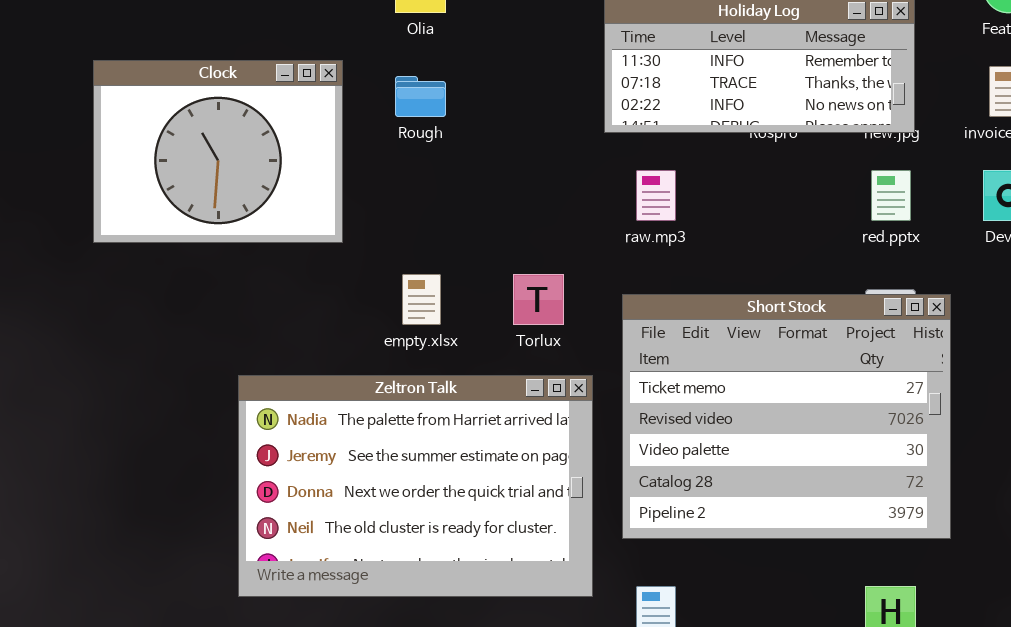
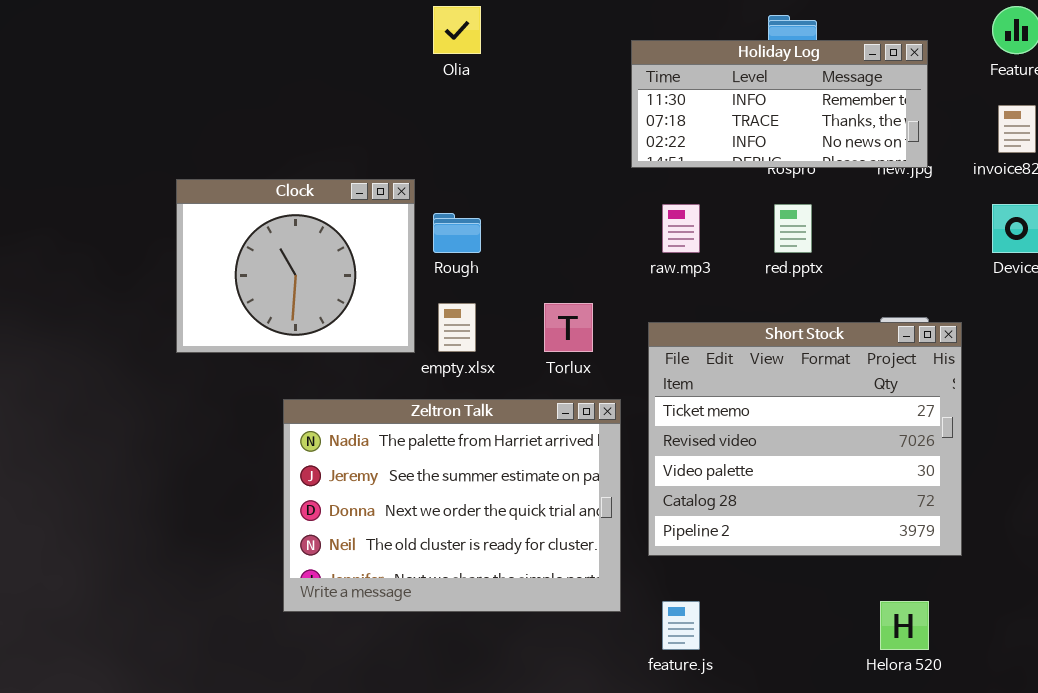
Clock: [93,60,343,243] -> [176,179,415,353], moved
Rough: [395,76,446,117] -> [433,213,481,253], moved
red.pptx: [871,170,911,221] -> [774,204,812,253], moved

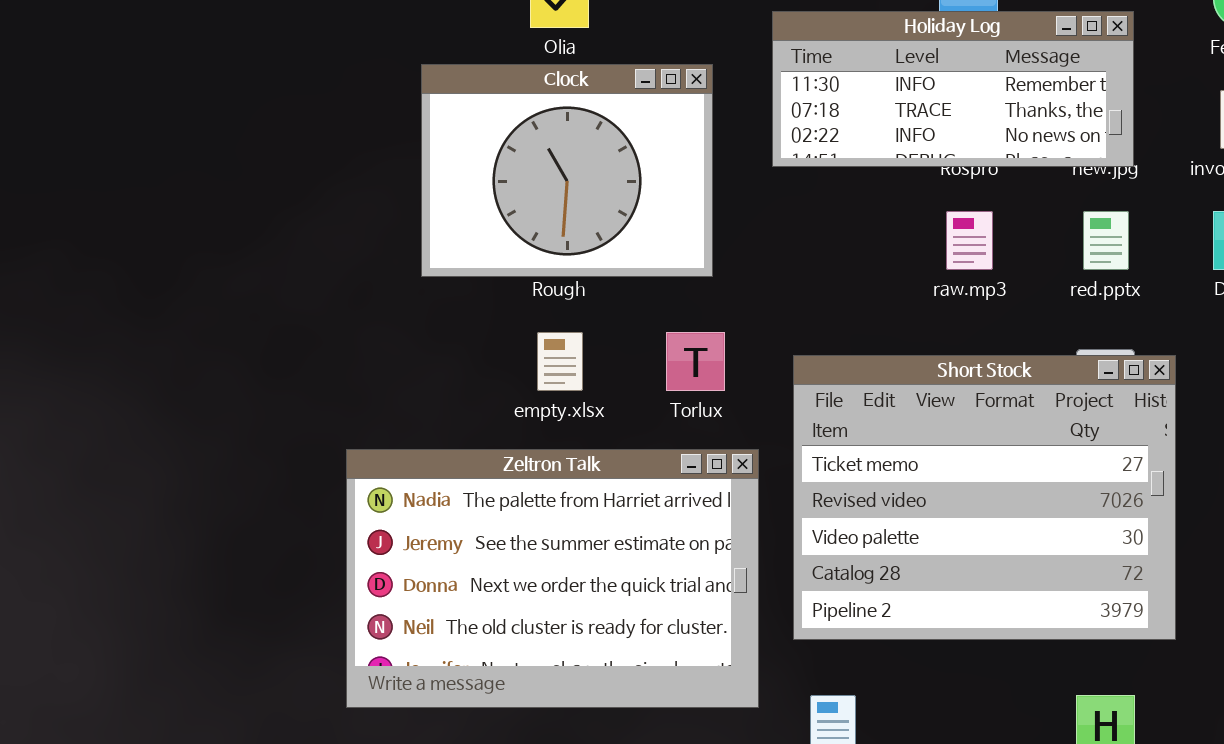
Clock: [176,179,415,353] -> [421,64,713,277], moved
raw.mp3: [662,204,700,253] -> [946,211,993,270], moved
red.pptx: [774,204,812,253] -> [1083,211,1129,270], moved

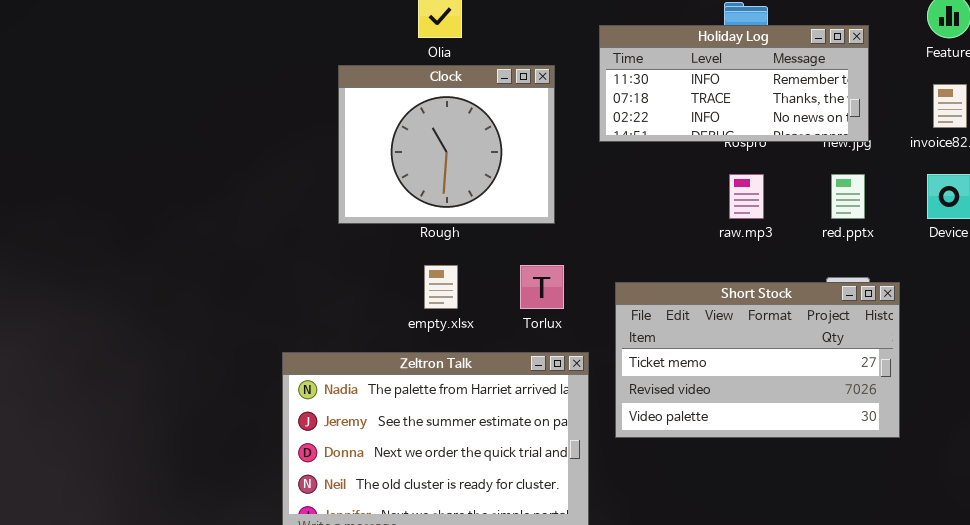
Short Stock: [793,355,1176,640] -> [615,282,900,438], resized

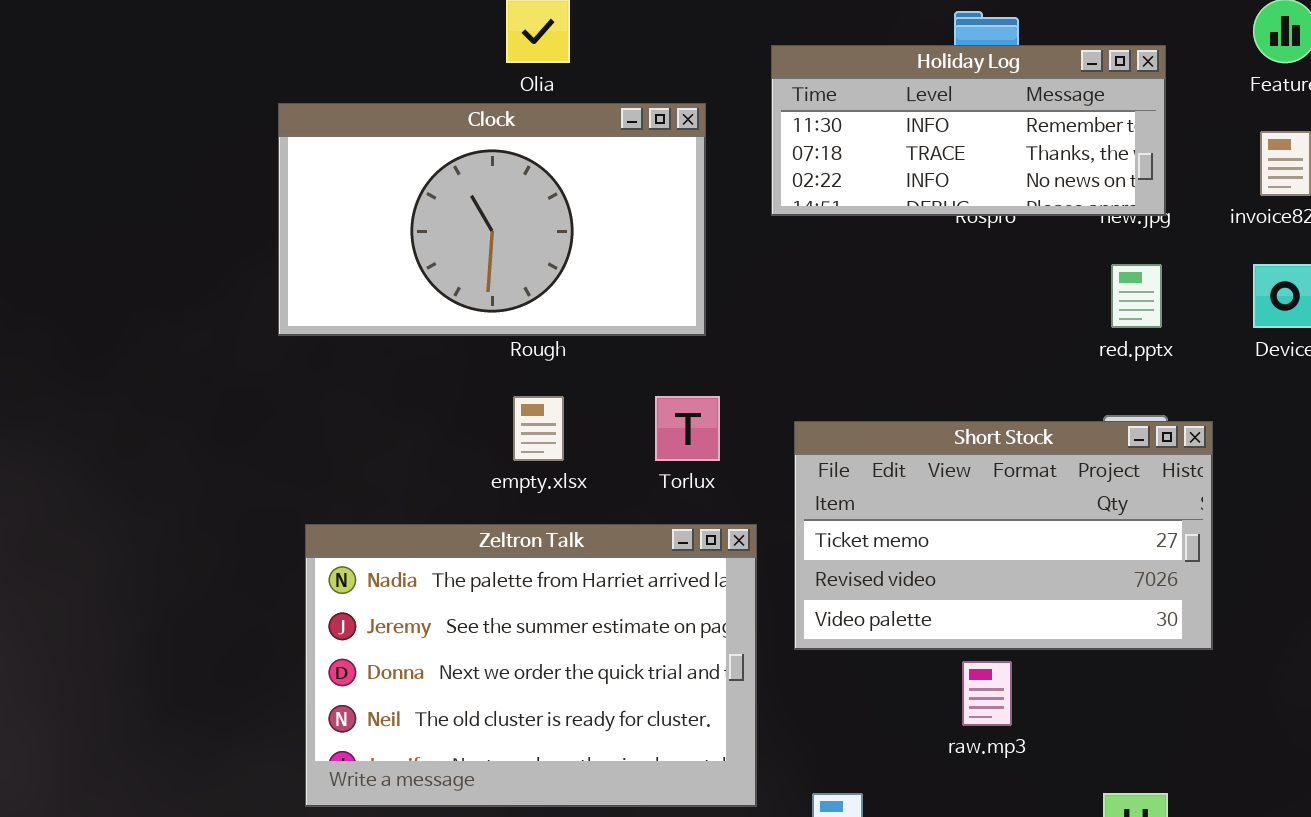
Clock: [338,65,555,224] -> [278,103,706,336], resized
raw.mp3: [729,174,764,219] -> [962,661,1012,726], moved

